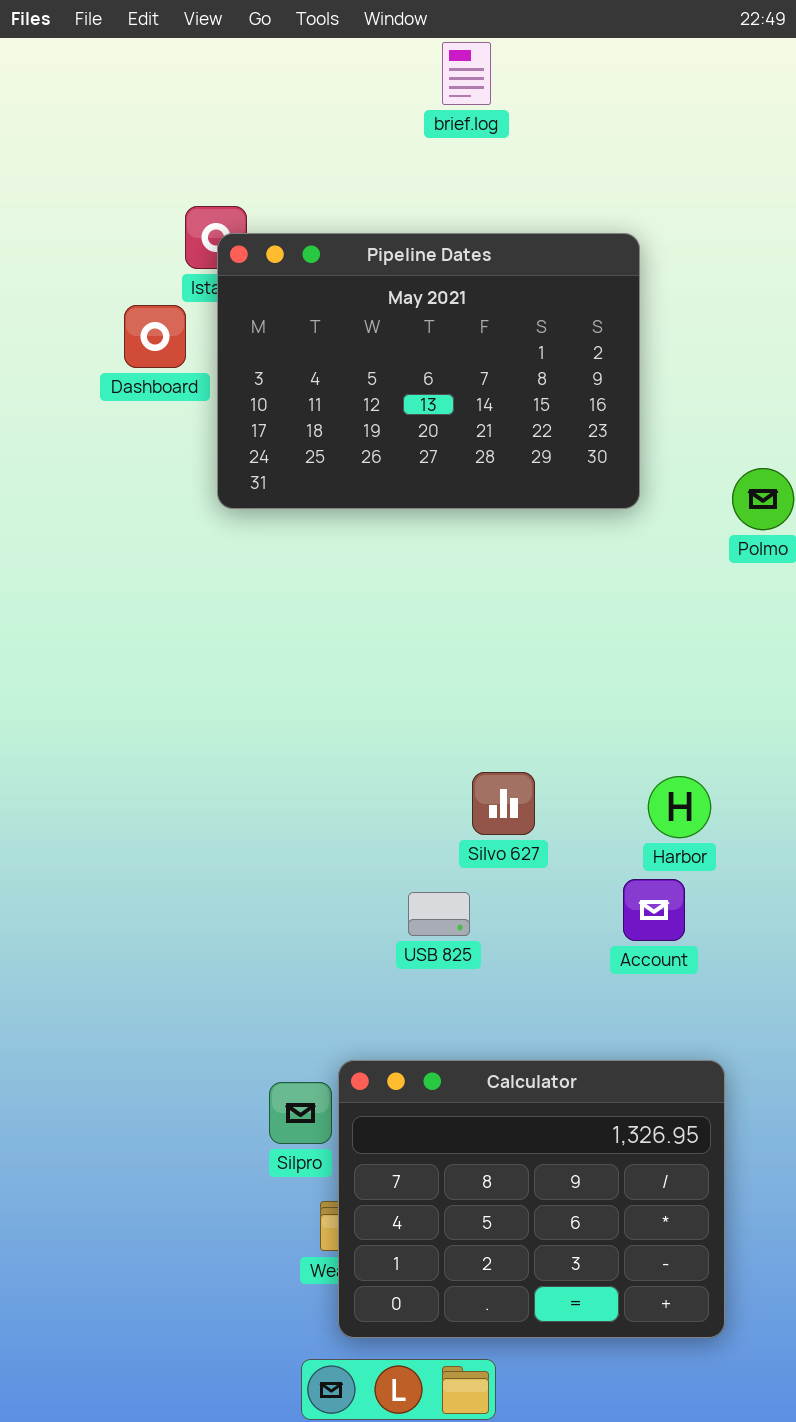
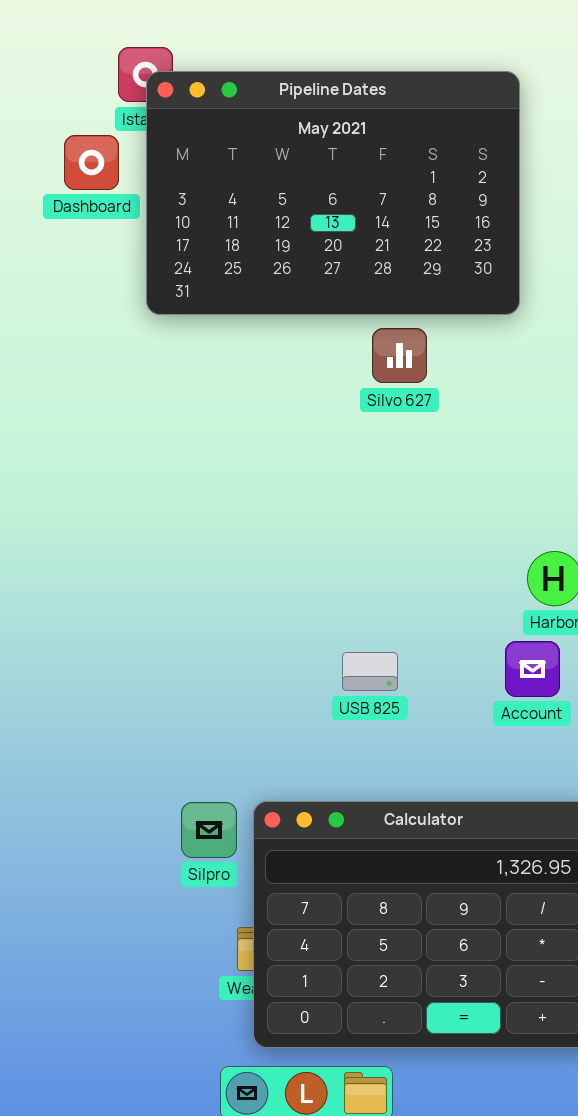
Silvo 627: [472,772,535,835] -> [372,328,427,383], moved
USB 825: [408,892,470,936] -> [342,652,398,691], moved
Silpro: [269,1082,332,1144] -> [181,802,237,858], moved

